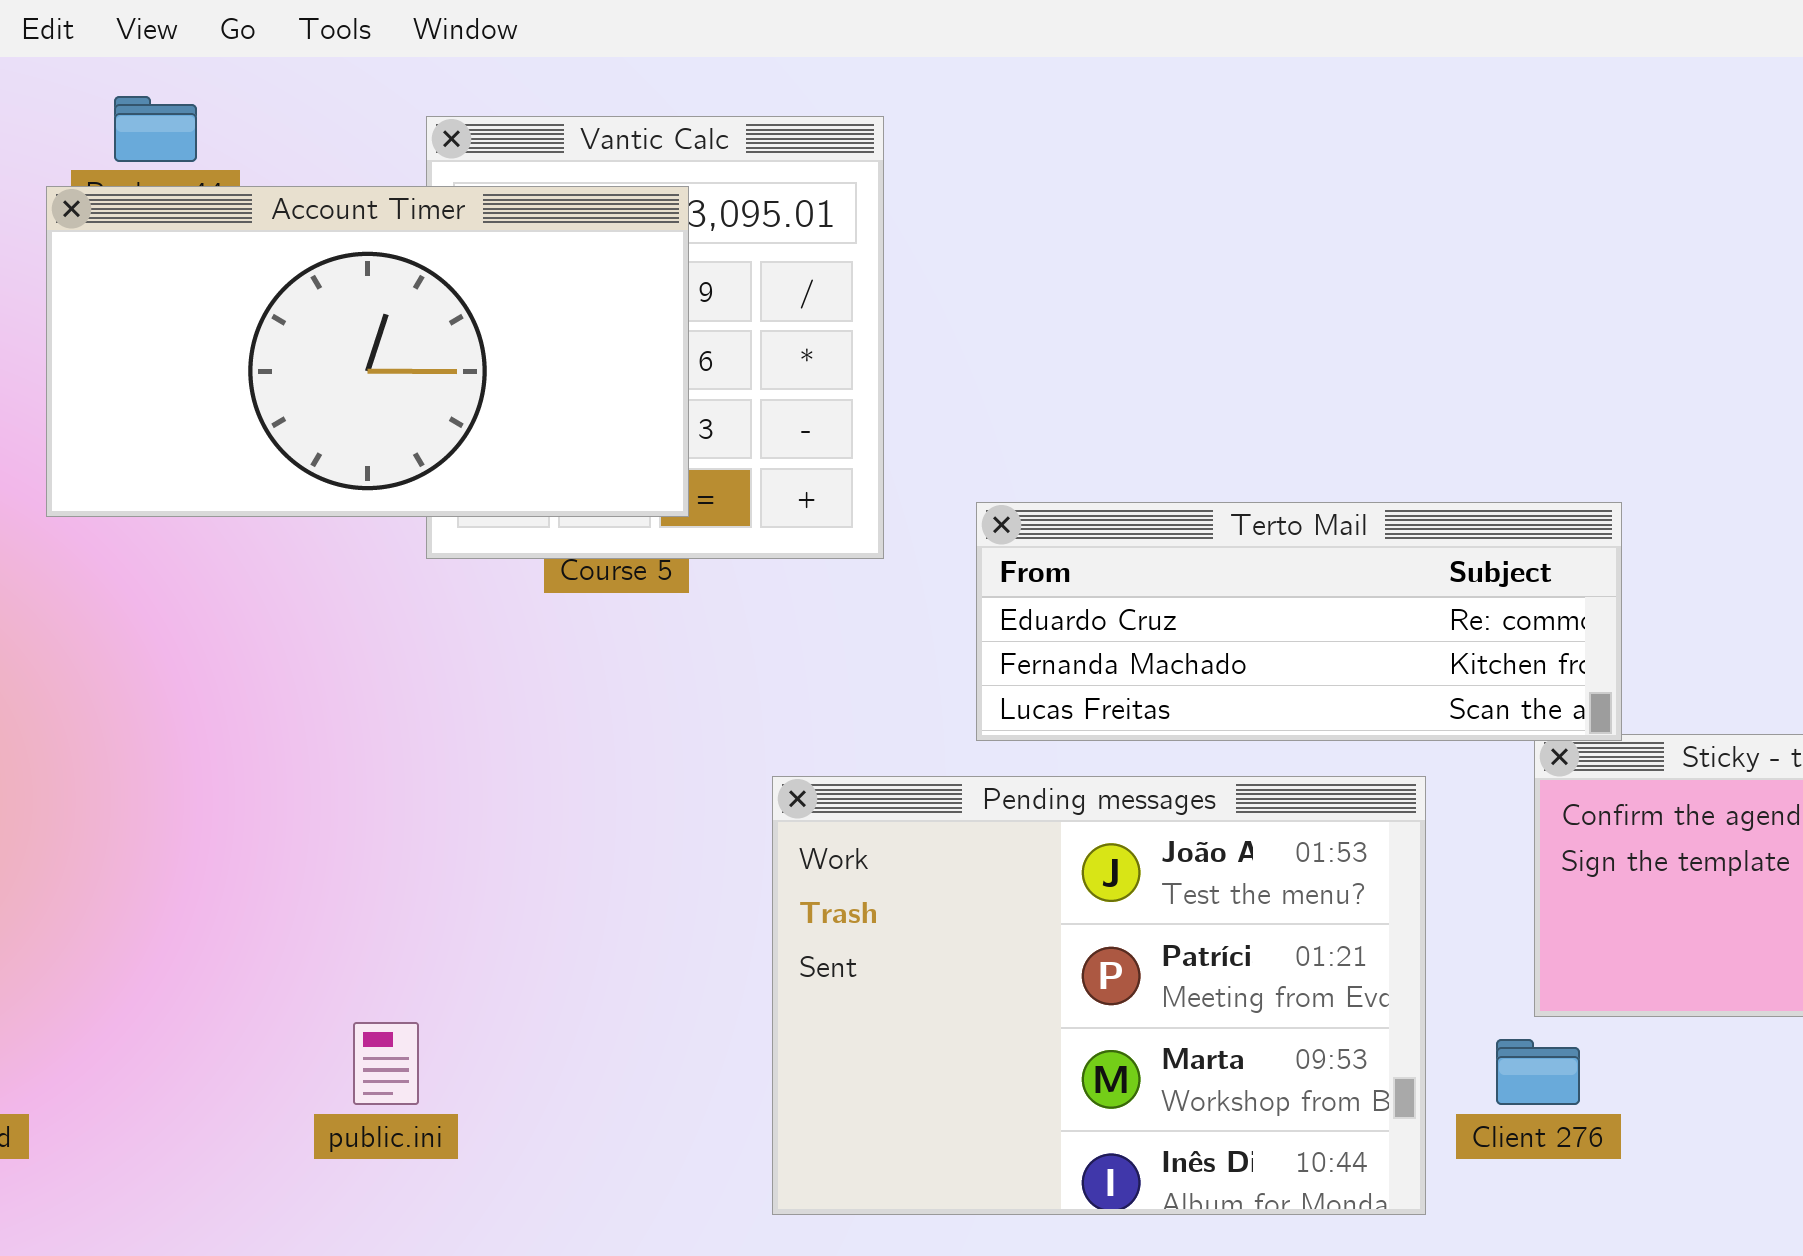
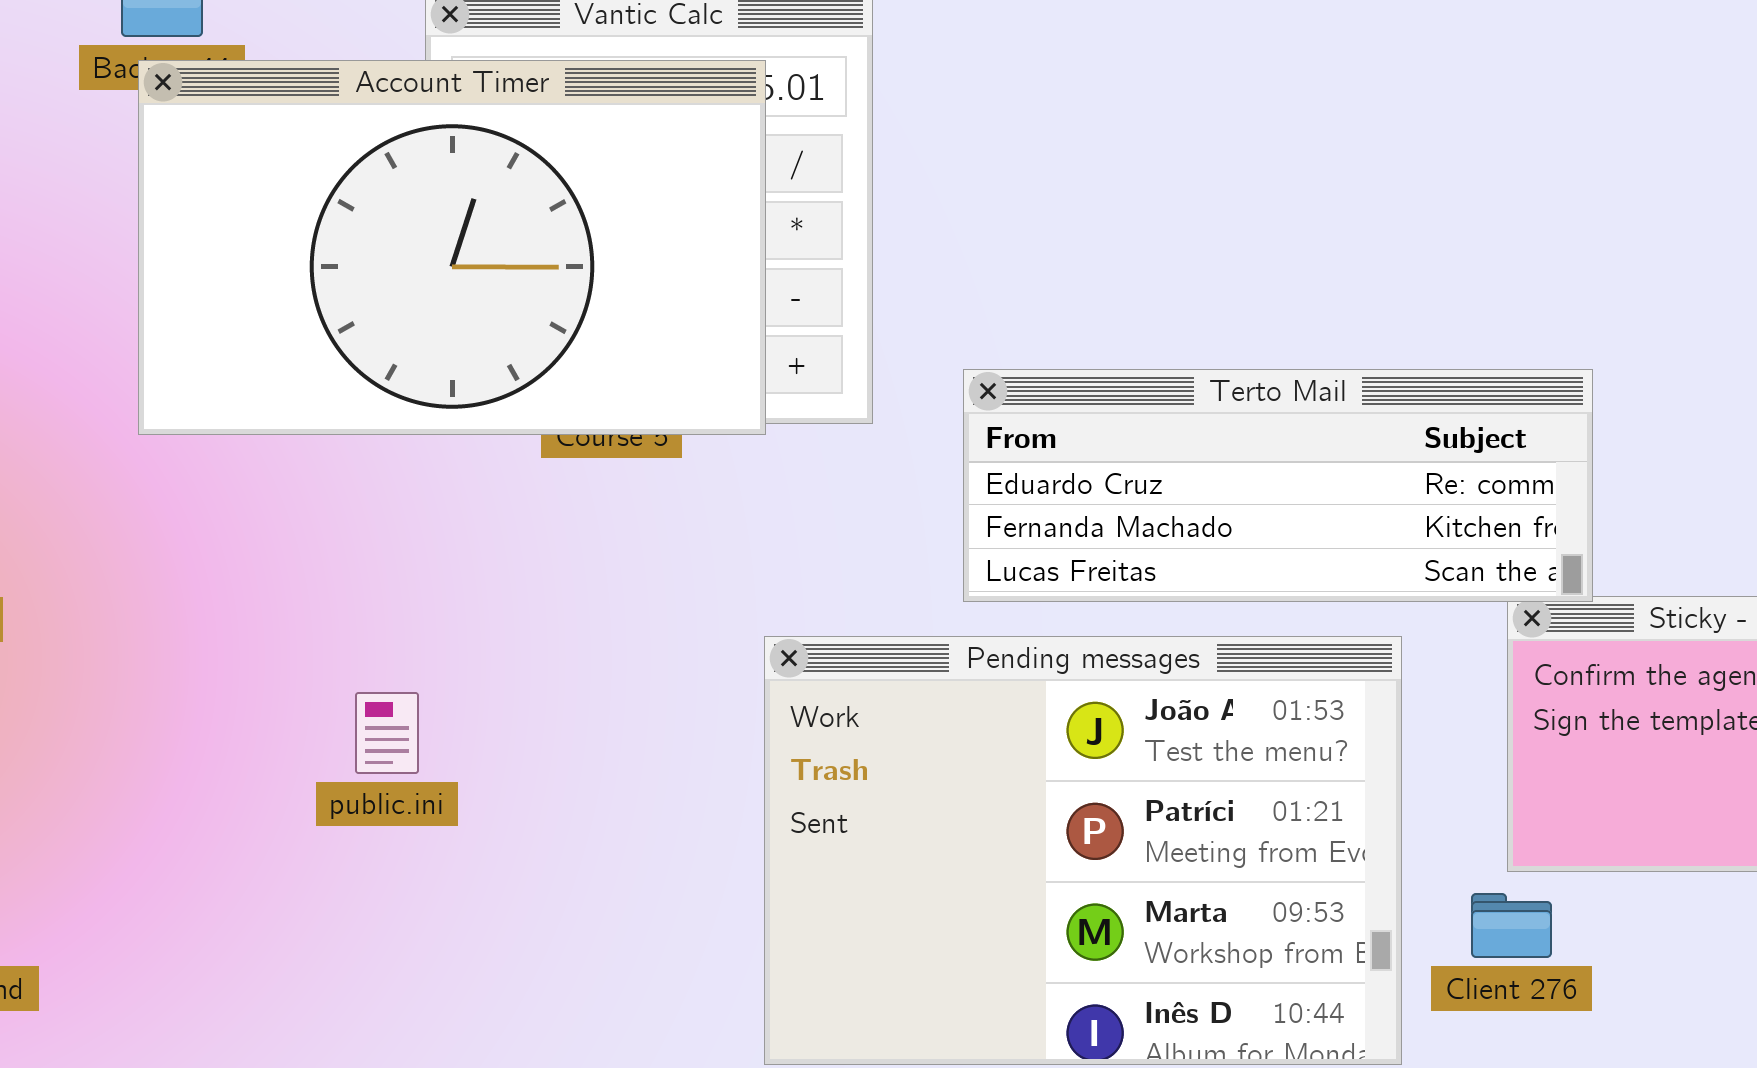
Account Timer: [46,186,689,517] -> [138,60,766,435], moved, resized
public.ini: [353,1022,419,1105] -> [355,692,419,774], moved

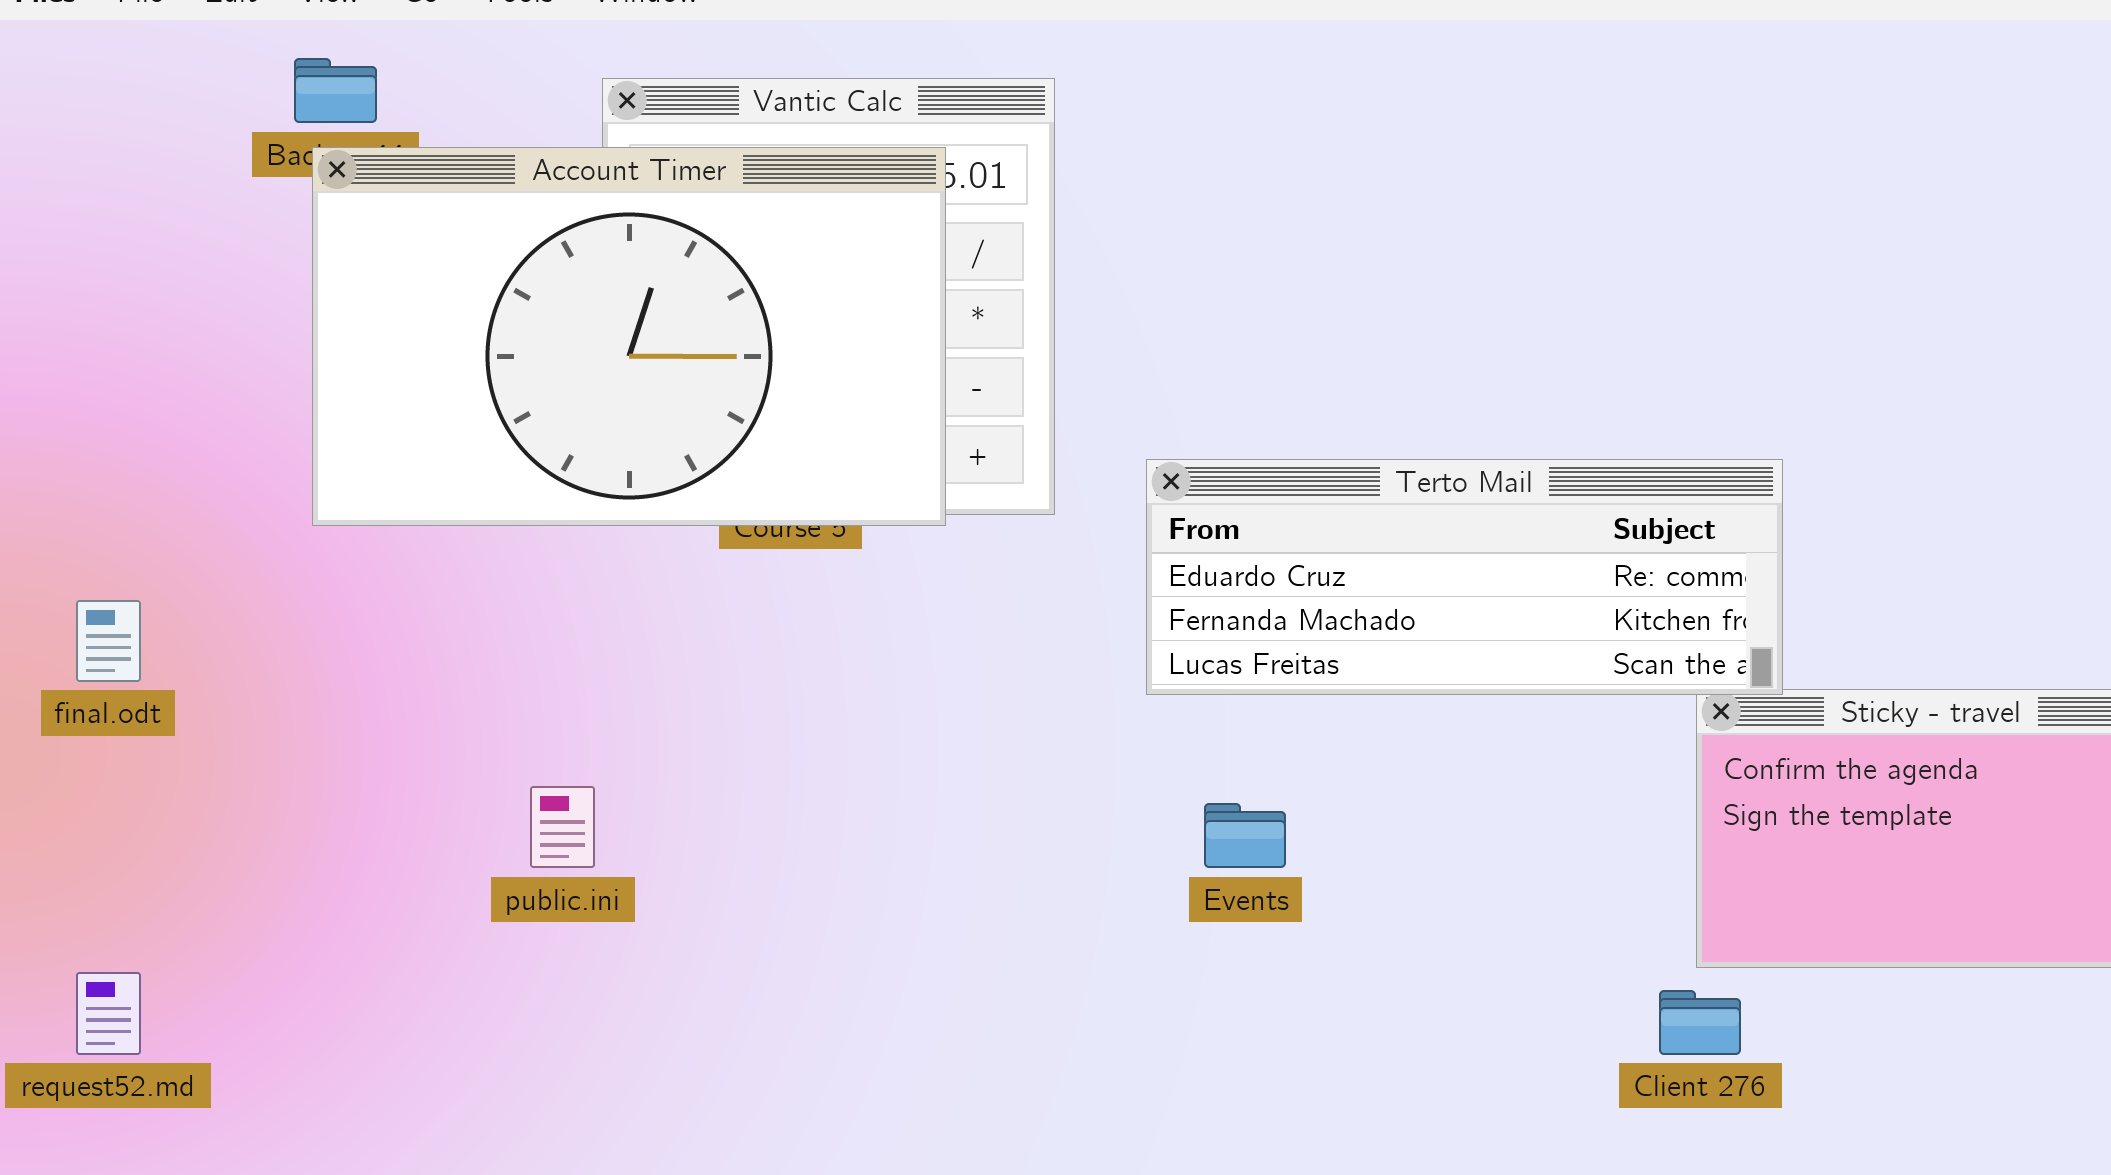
Pending messages: [764,636,1402,1065] -> none, closed

